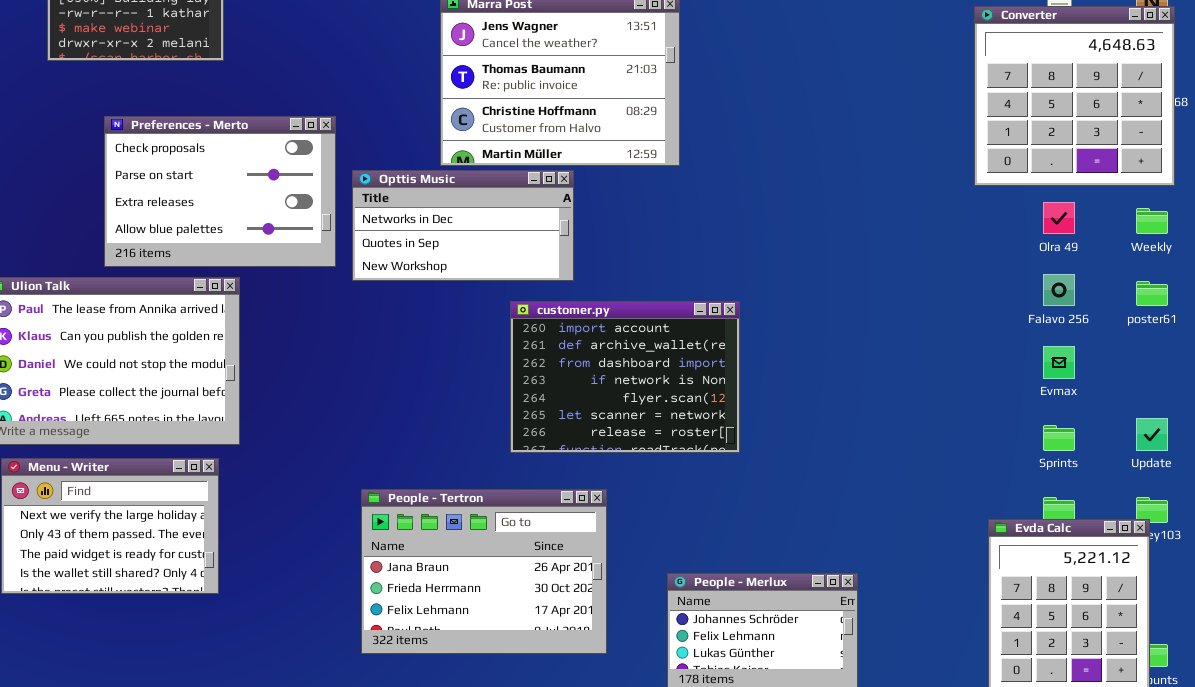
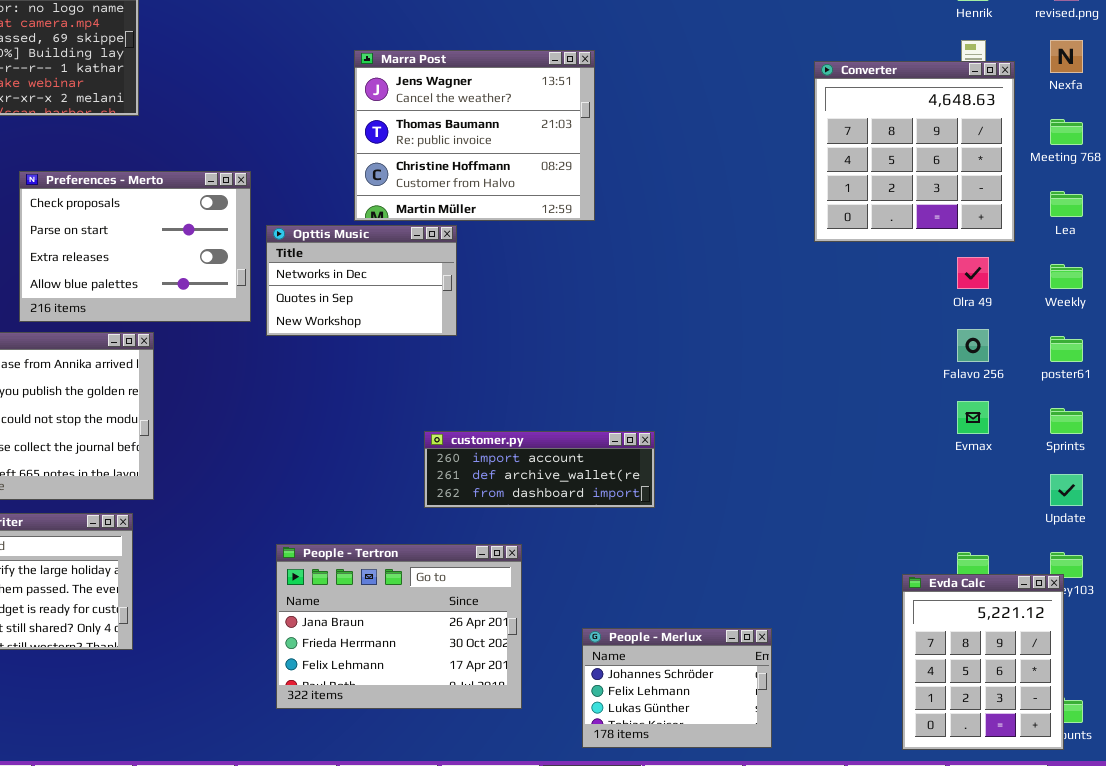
Converter: [974,6,1175,186] -> [814,61,1015,242], moved
Opttis Music: [352,170,574,281] -> [266,225,457,336], resized
customer.py: [510,301,740,453] -> [424,431,655,508], resized
Sprints: [1043,425,1075,451] -> [1050,408,1083,434], moved

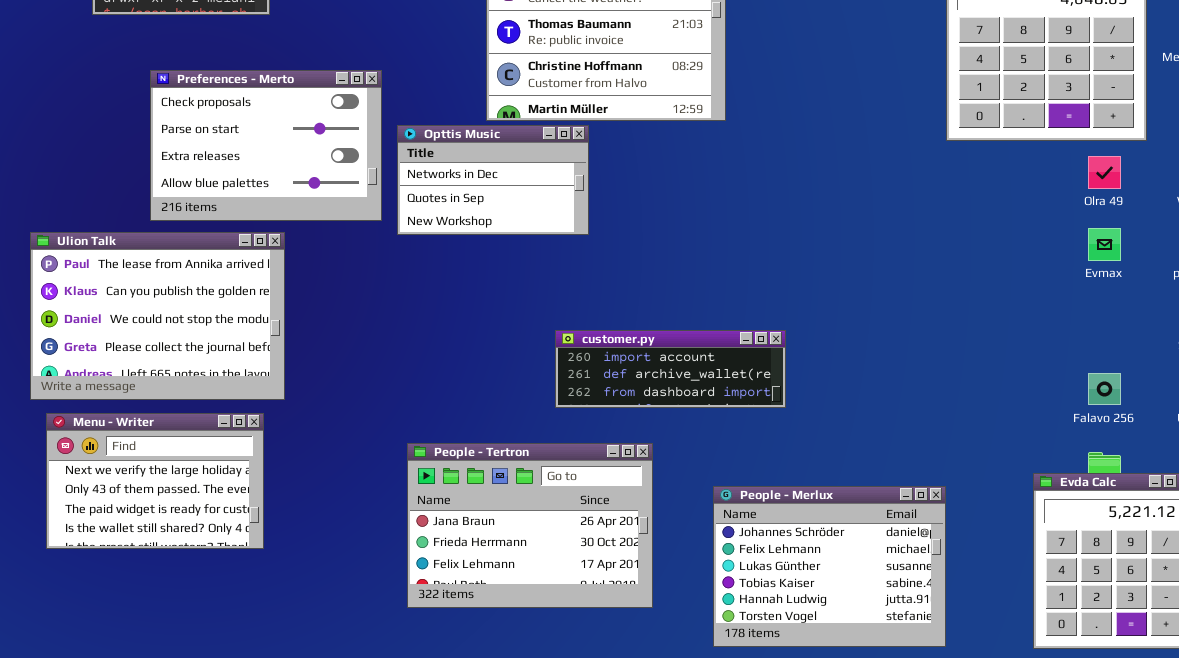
Falavo 256: [957,329,989,362] -> [1088,373,1121,405], moved
Evmax: [957,401,989,434] -> [1088,228,1121,261], moved
People - Merlux: [582,628,772,748] -> [713,486,946,647], resized

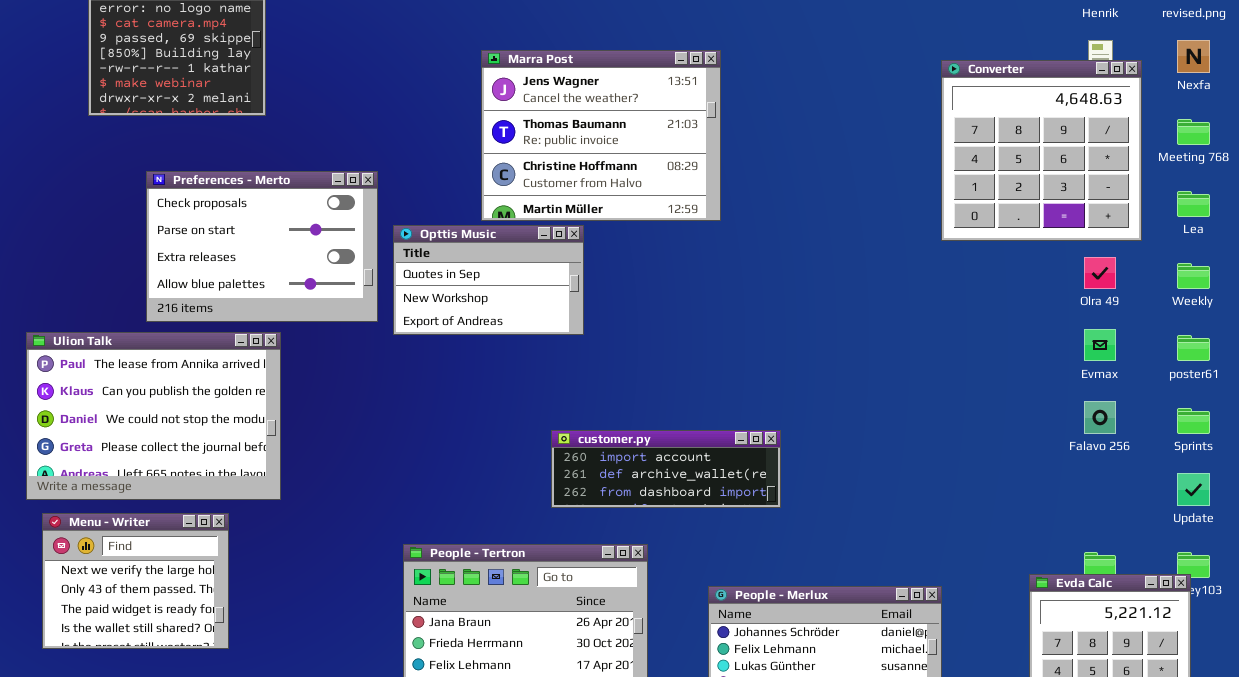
Opttis Music: [397,125,589,235] -> [393,225,584,335], scrolled down 1 row
Falavo 256: [1088,373,1121,405] -> [1084,401,1116,434], moved
Menu - Writer: [46,413,264,549] -> [42,513,229,649], resized

